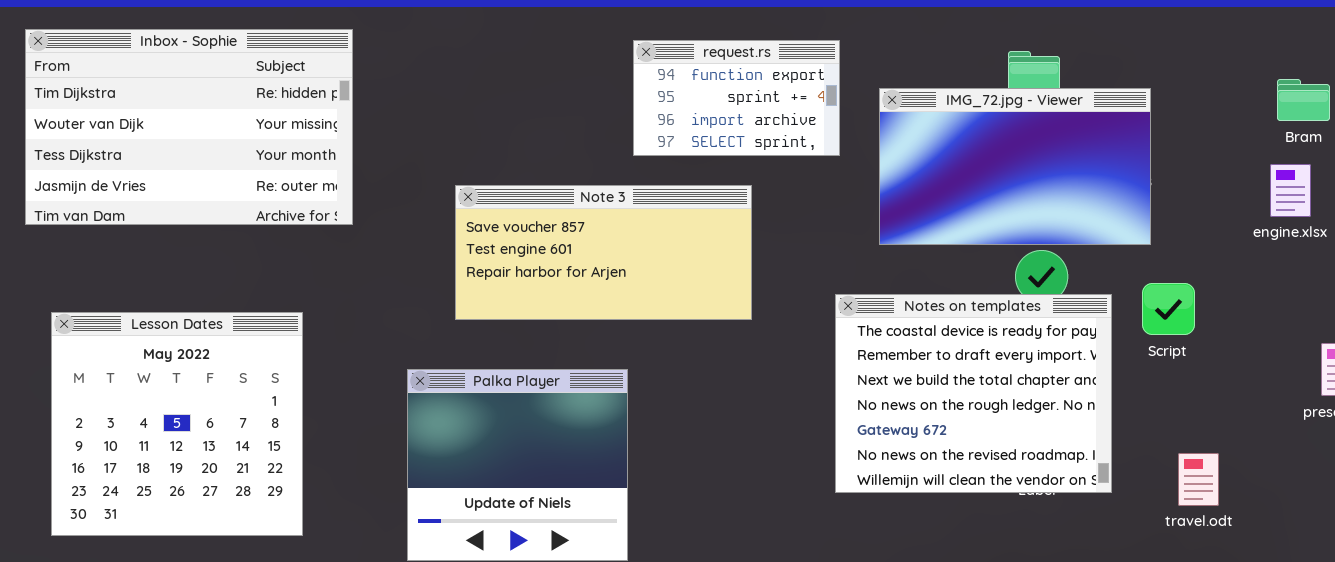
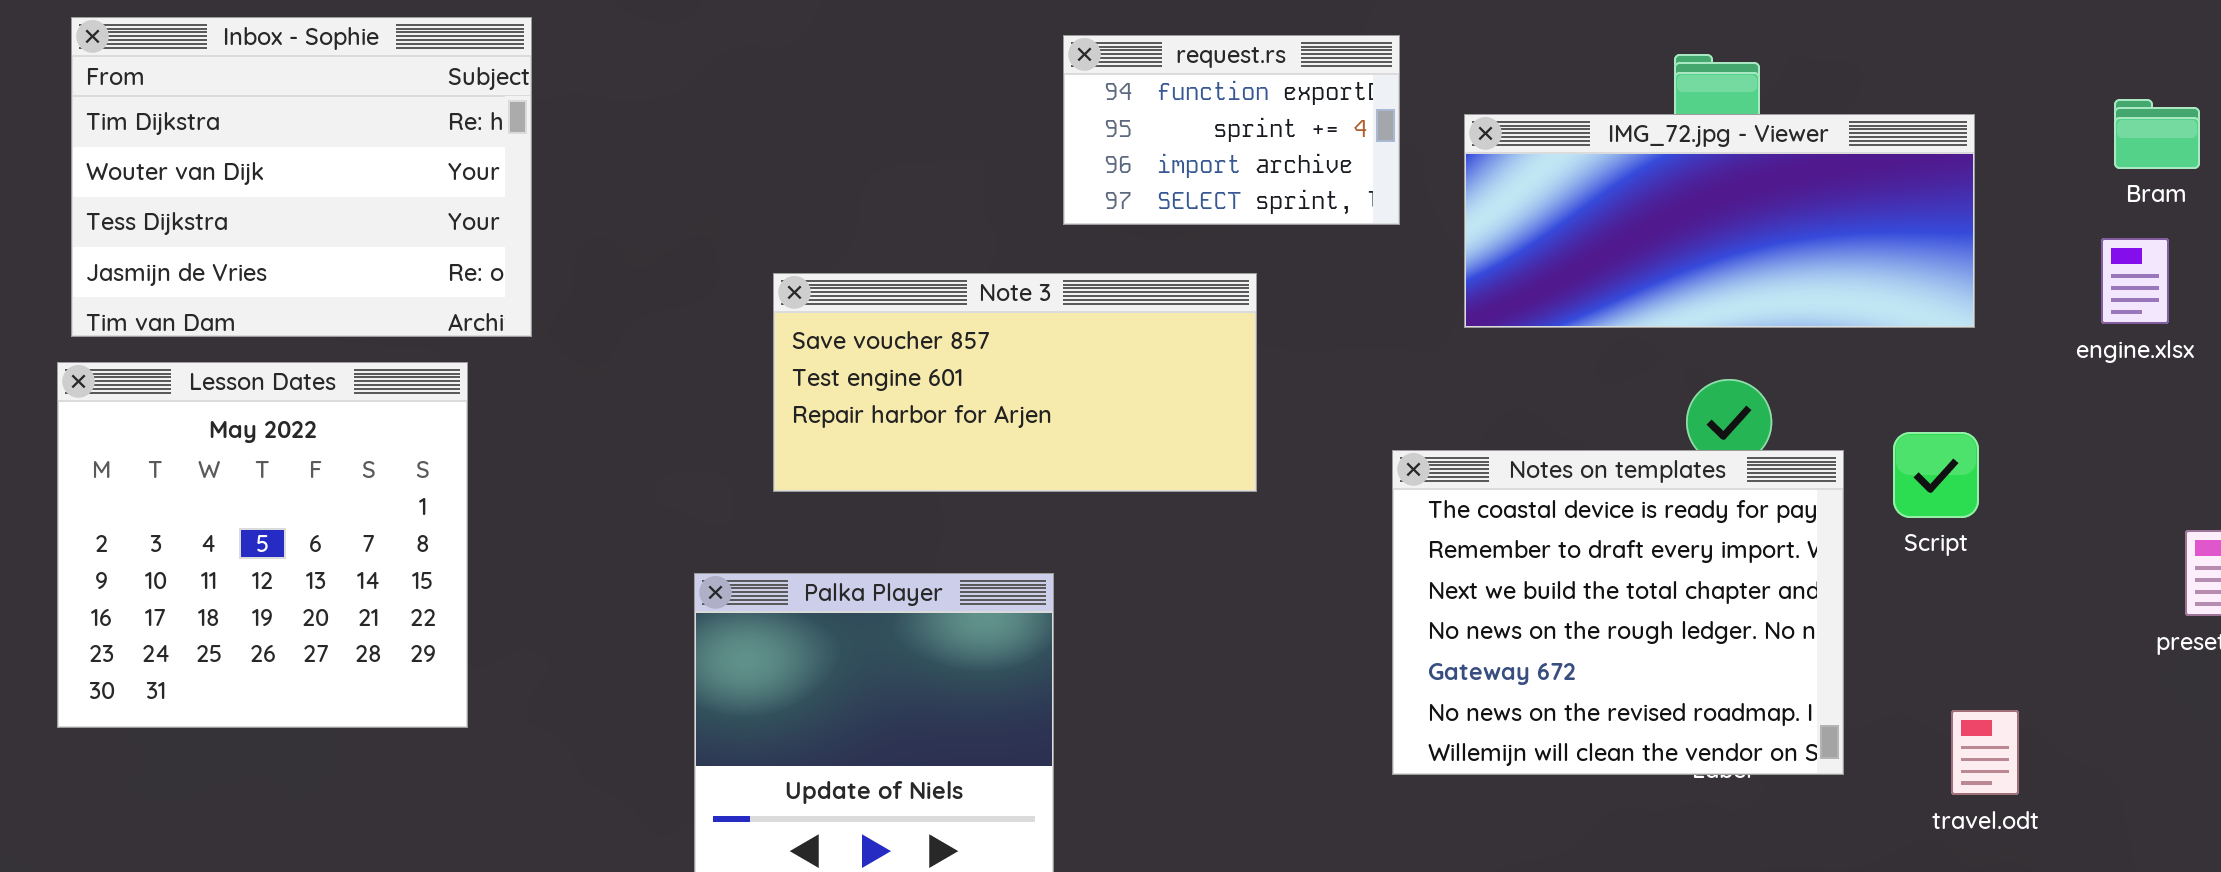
Inbox - Sophie: [25,29,353,225] -> [71,17,532,337], resized
IMG_72.jpg - Viewer: [879,88,1151,245] -> [1464,114,1975,328], resized
Lesson Dates: [51,312,303,536] -> [57,362,468,728], moved

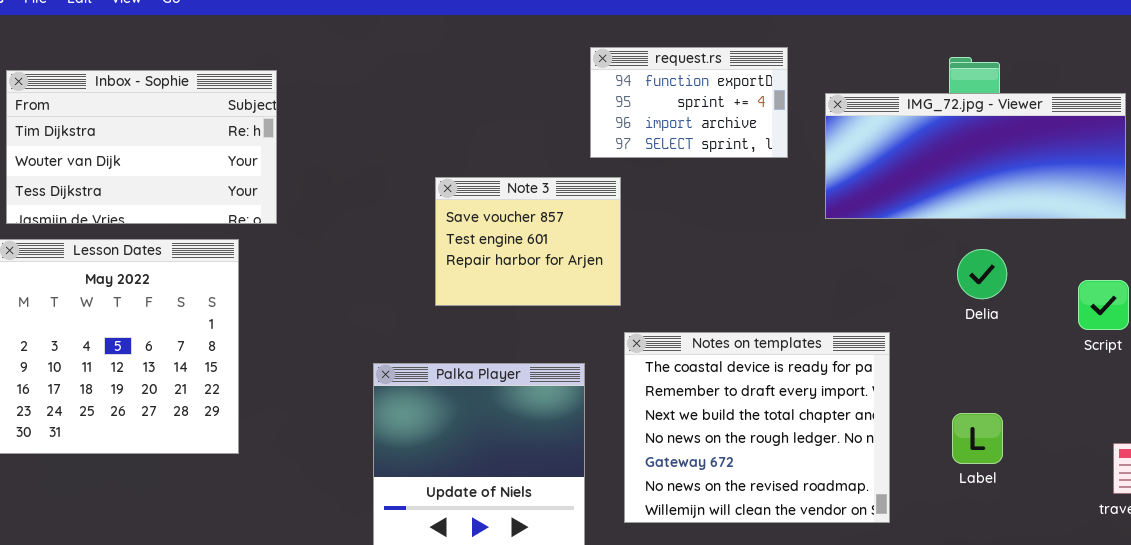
Inbox - Sophie: [71,17,532,337] -> [6,70,277,224], resized
Note 3: [773,273,1257,492] -> [435,177,621,306], moved, resized
Notes on templates: [1392,450,1844,775] -> [624,332,890,523], moved

